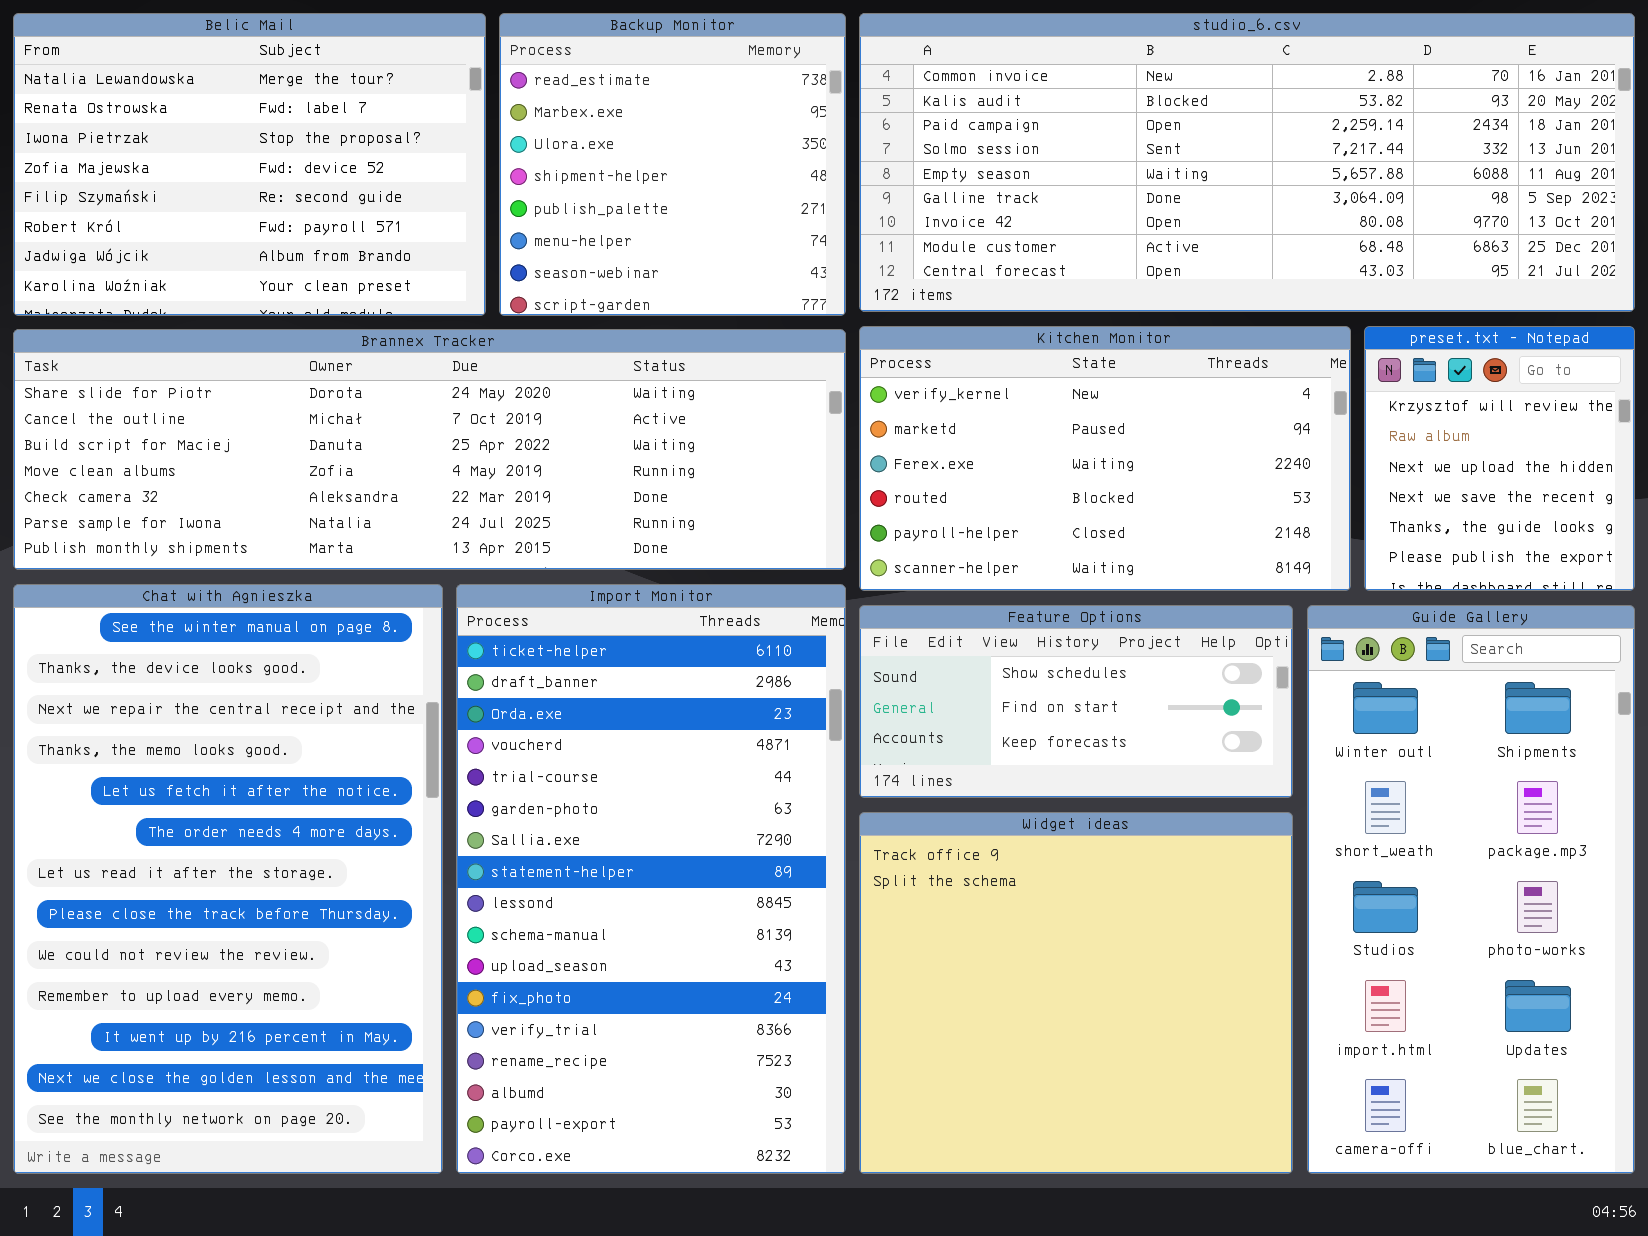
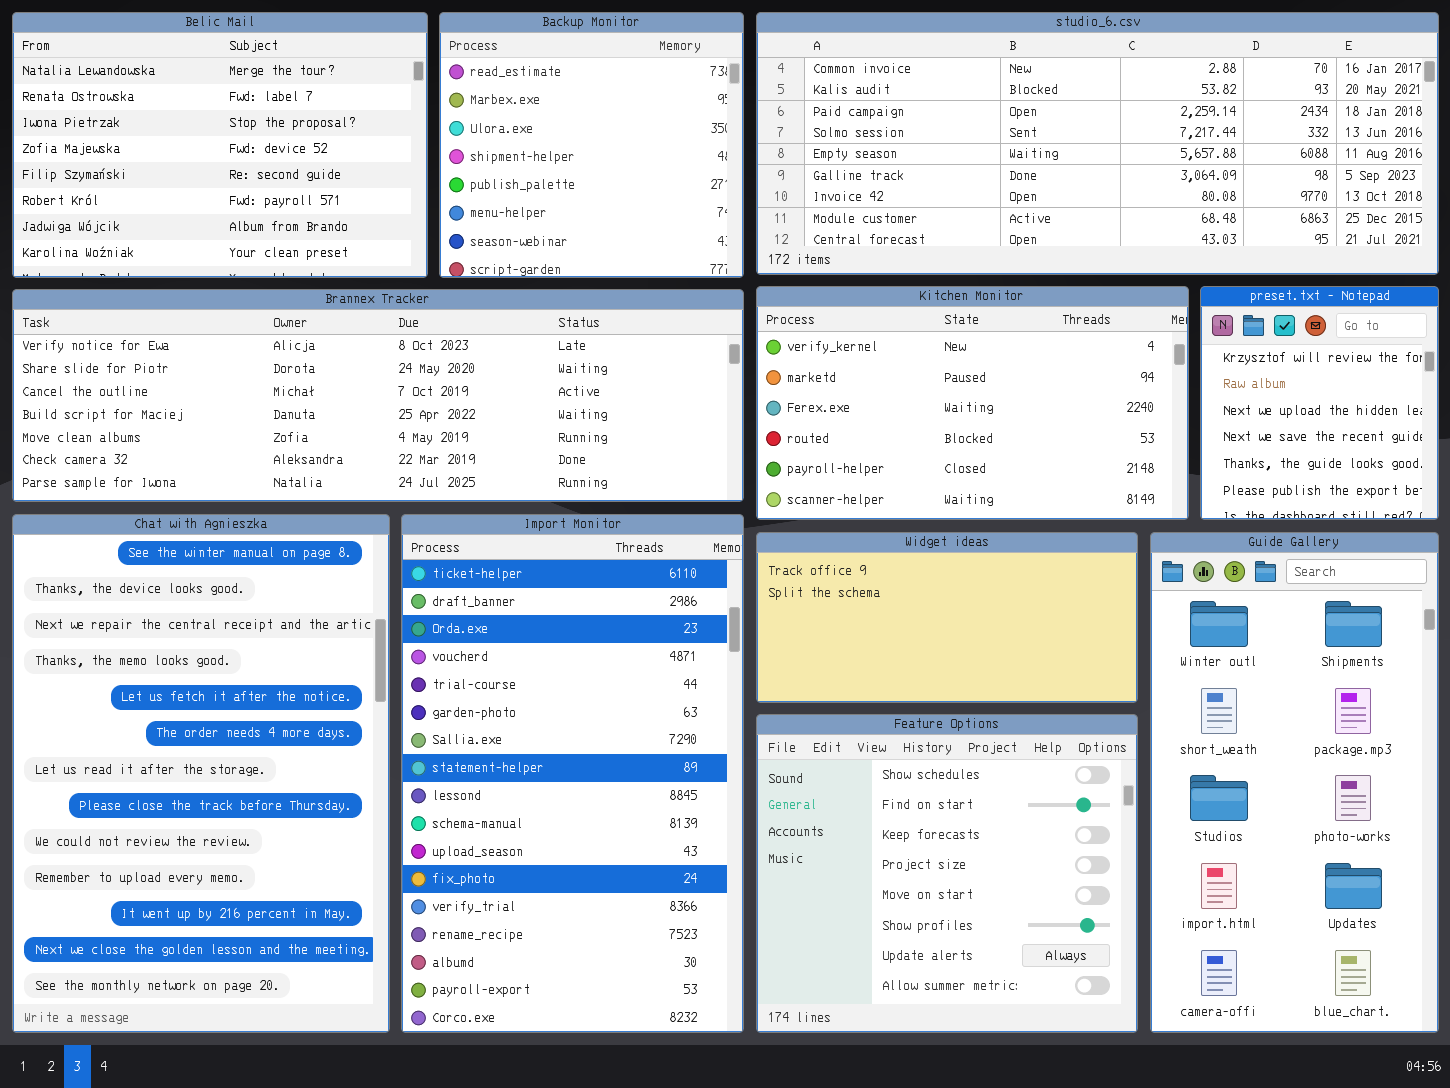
Brannex Tracker: [13,329,846,570] -> [12,289,744,502], scrolled up 1 row
Feature Options: [859,605,1293,798] -> [756,714,1138,1033], moved, resized
Widget ideas: [859,812,1293,1174] -> [756,532,1138,703], moved, resized

